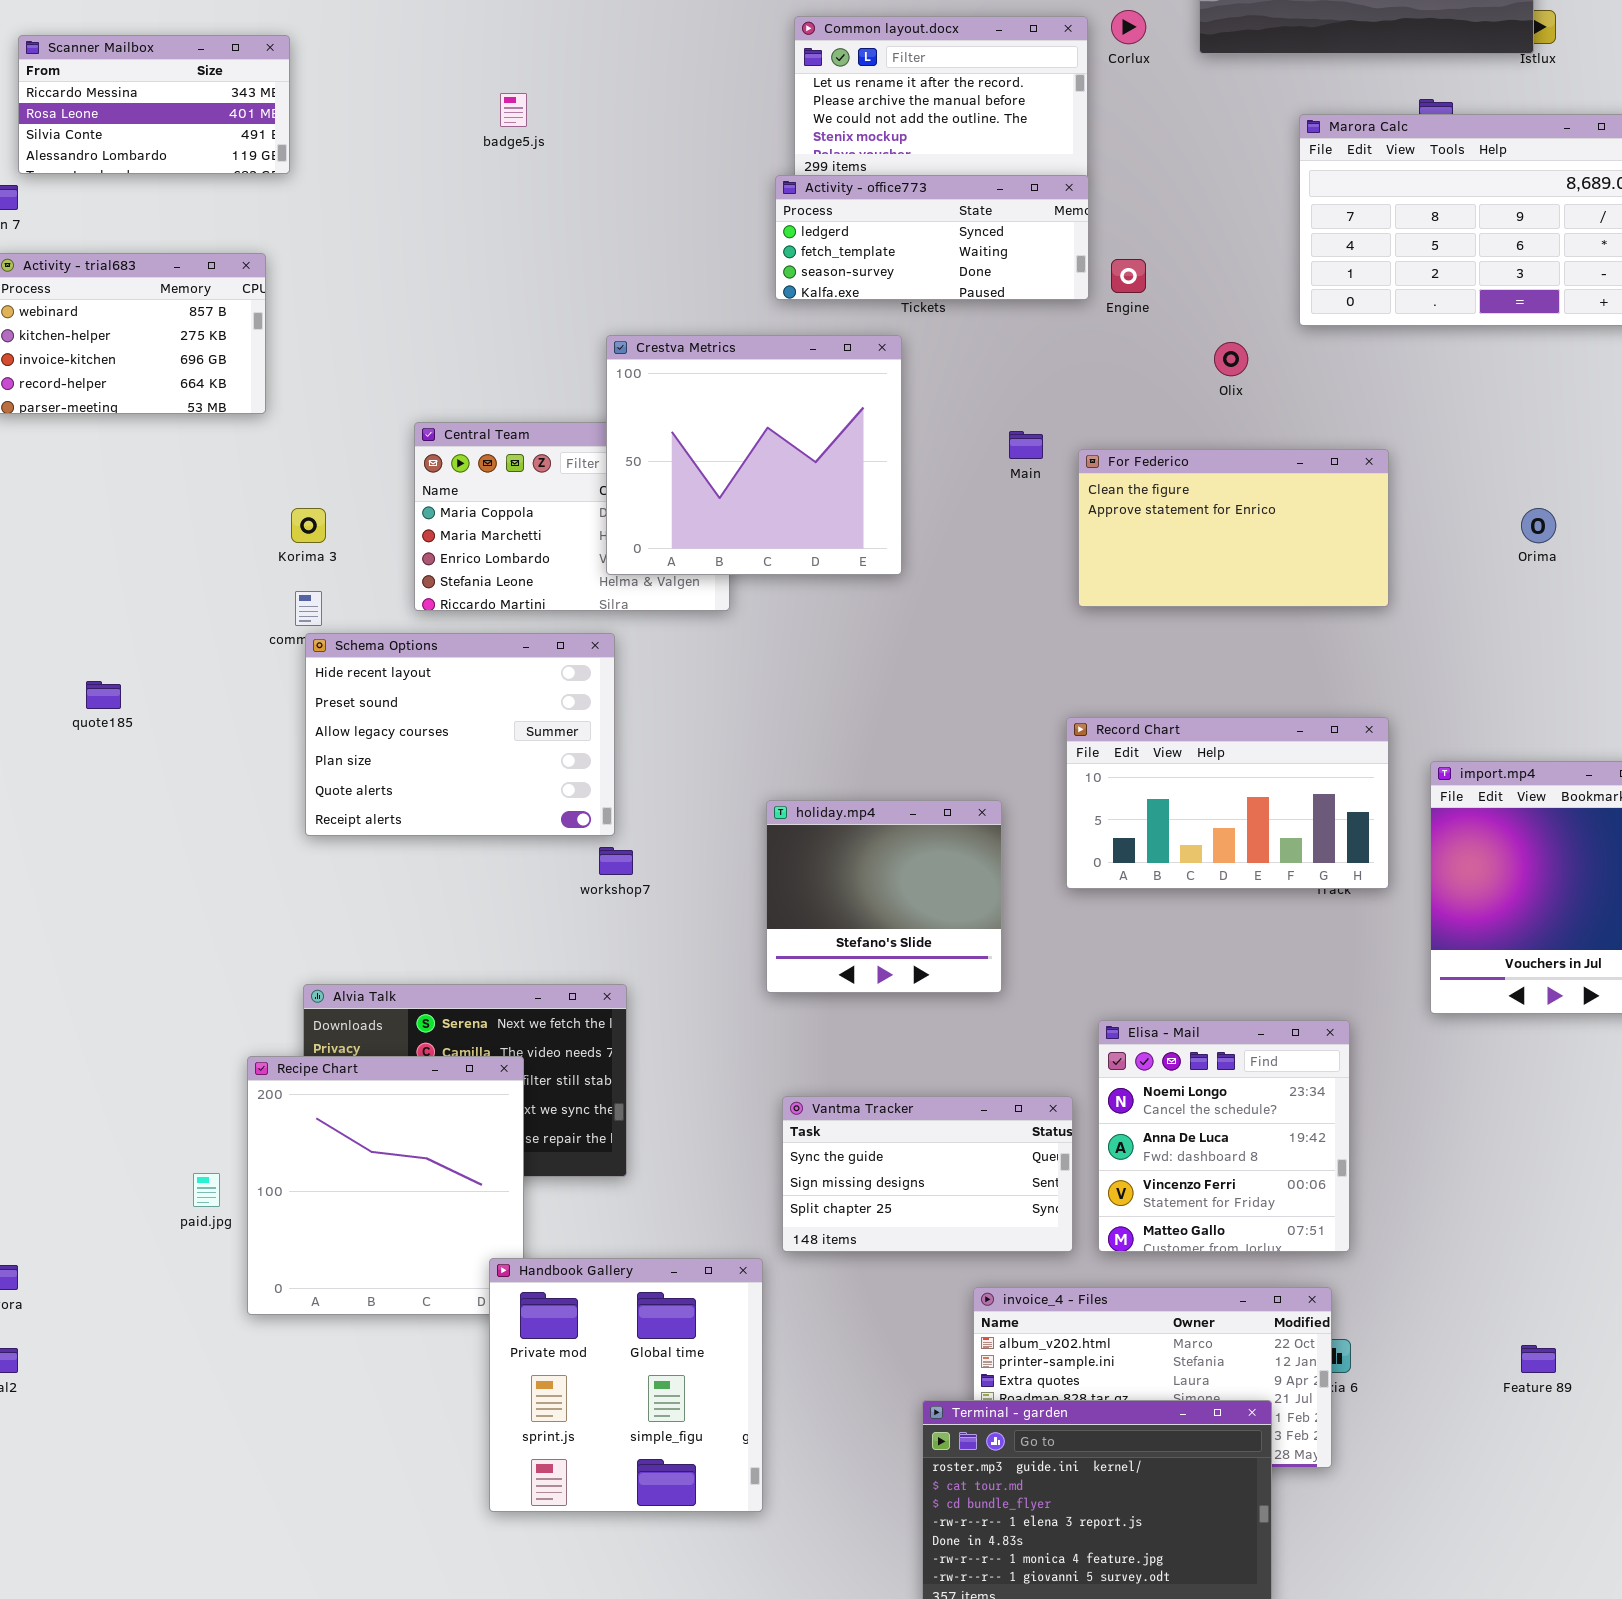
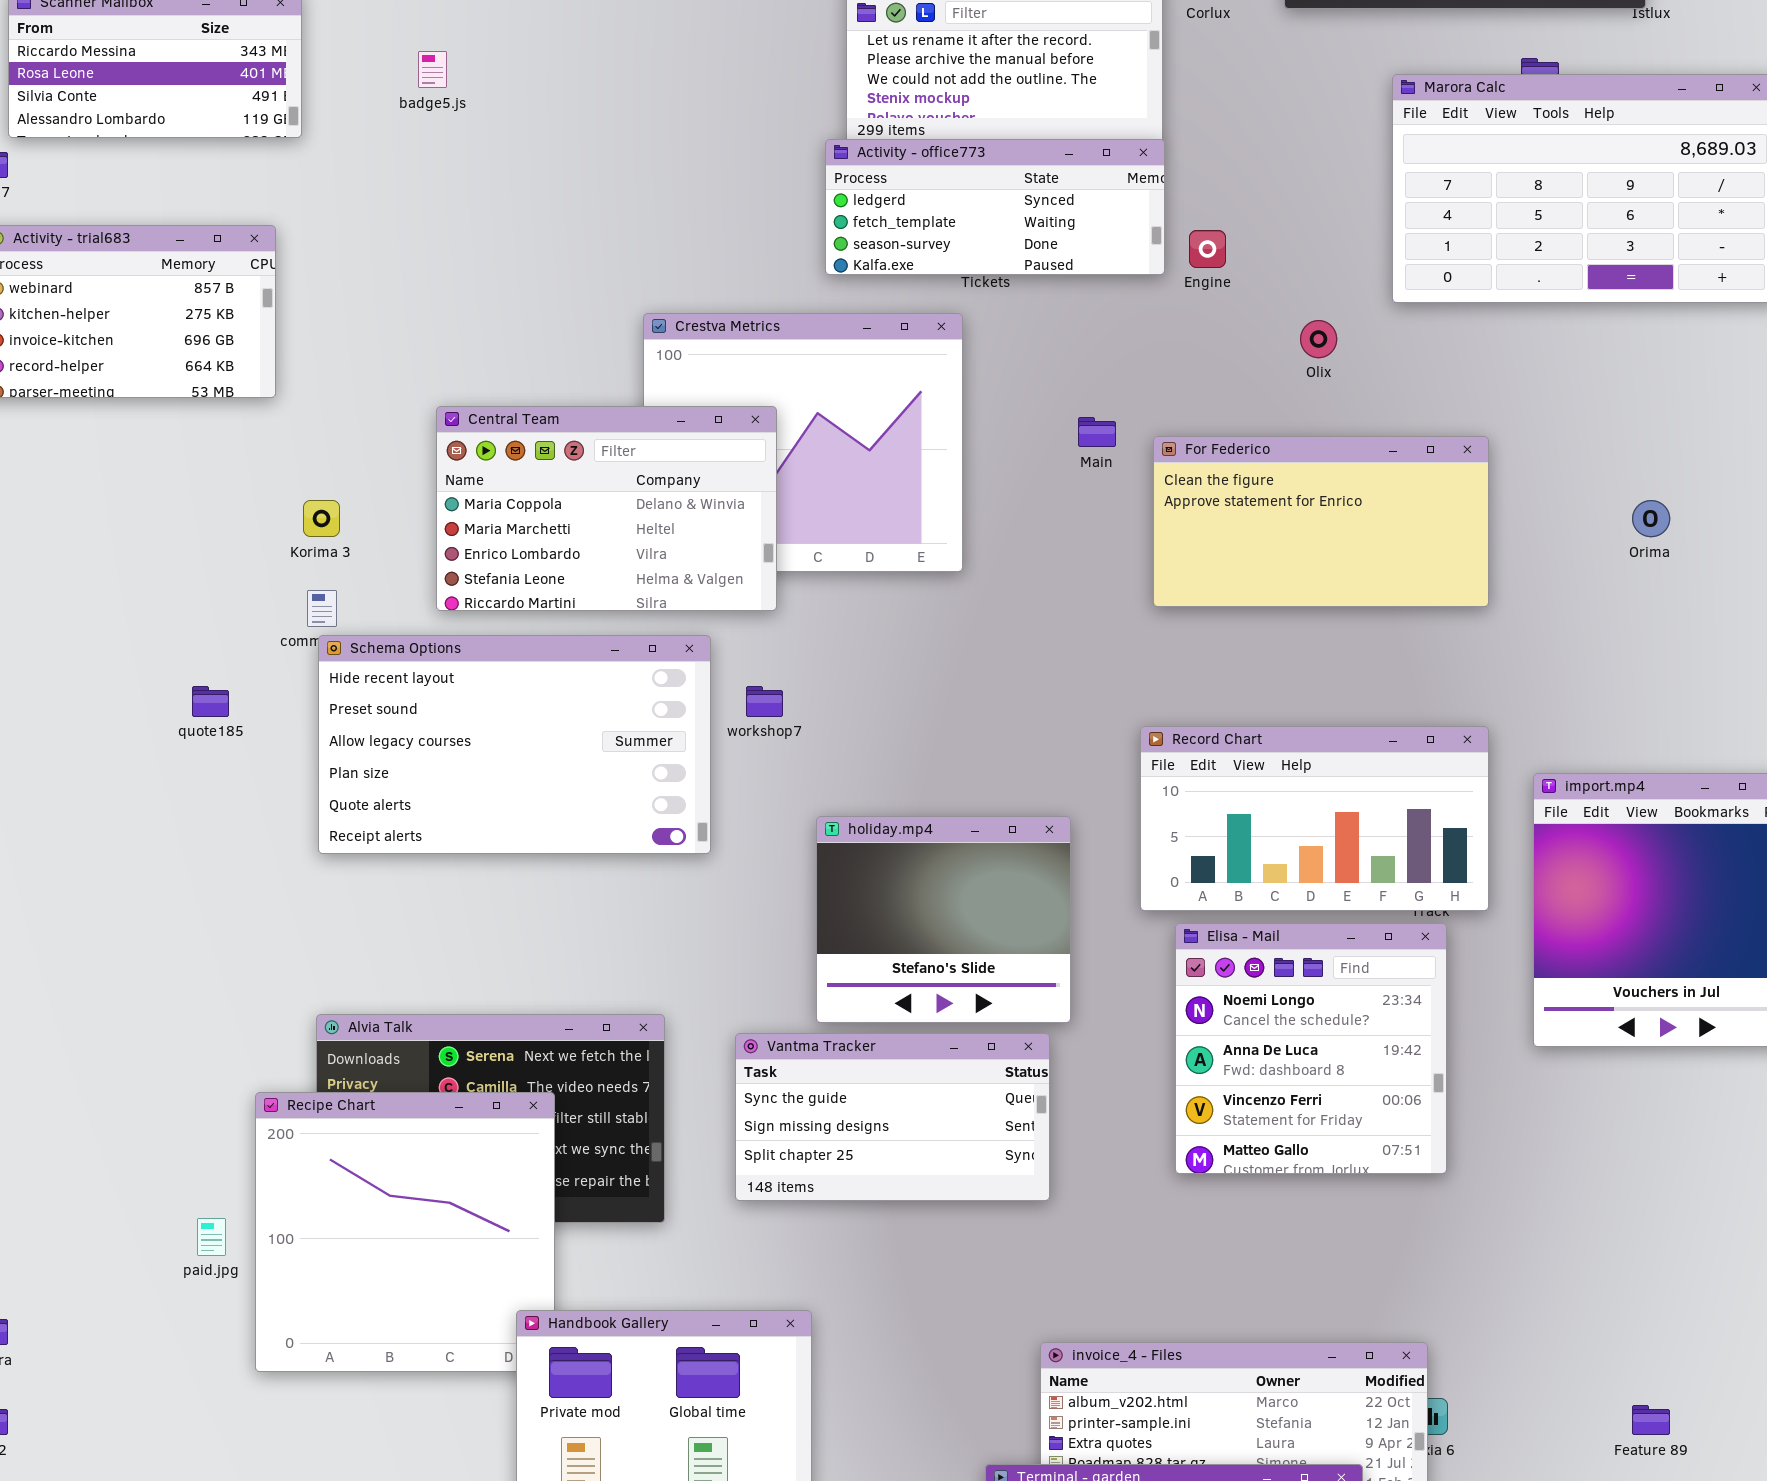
badge5.js: [500,93,527,127] -> [418,51,447,88], moved
Central Team: [414,422,730,611] -> [436,406,777,611], raised
Schema Options: [305,633,615,836] -> [318,635,711,854], resized
quote185: [86,681,121,709] -> [192,686,229,717], moved
workshop7: [599,847,633,875] -> [746,686,783,717], moved
Elisa - Mail: [1098,1020,1350,1252] -> [1175,923,1447,1174], moved
Vantma Tracker: [782,1096,1073,1252] -> [735,1033,1050,1201], moved

